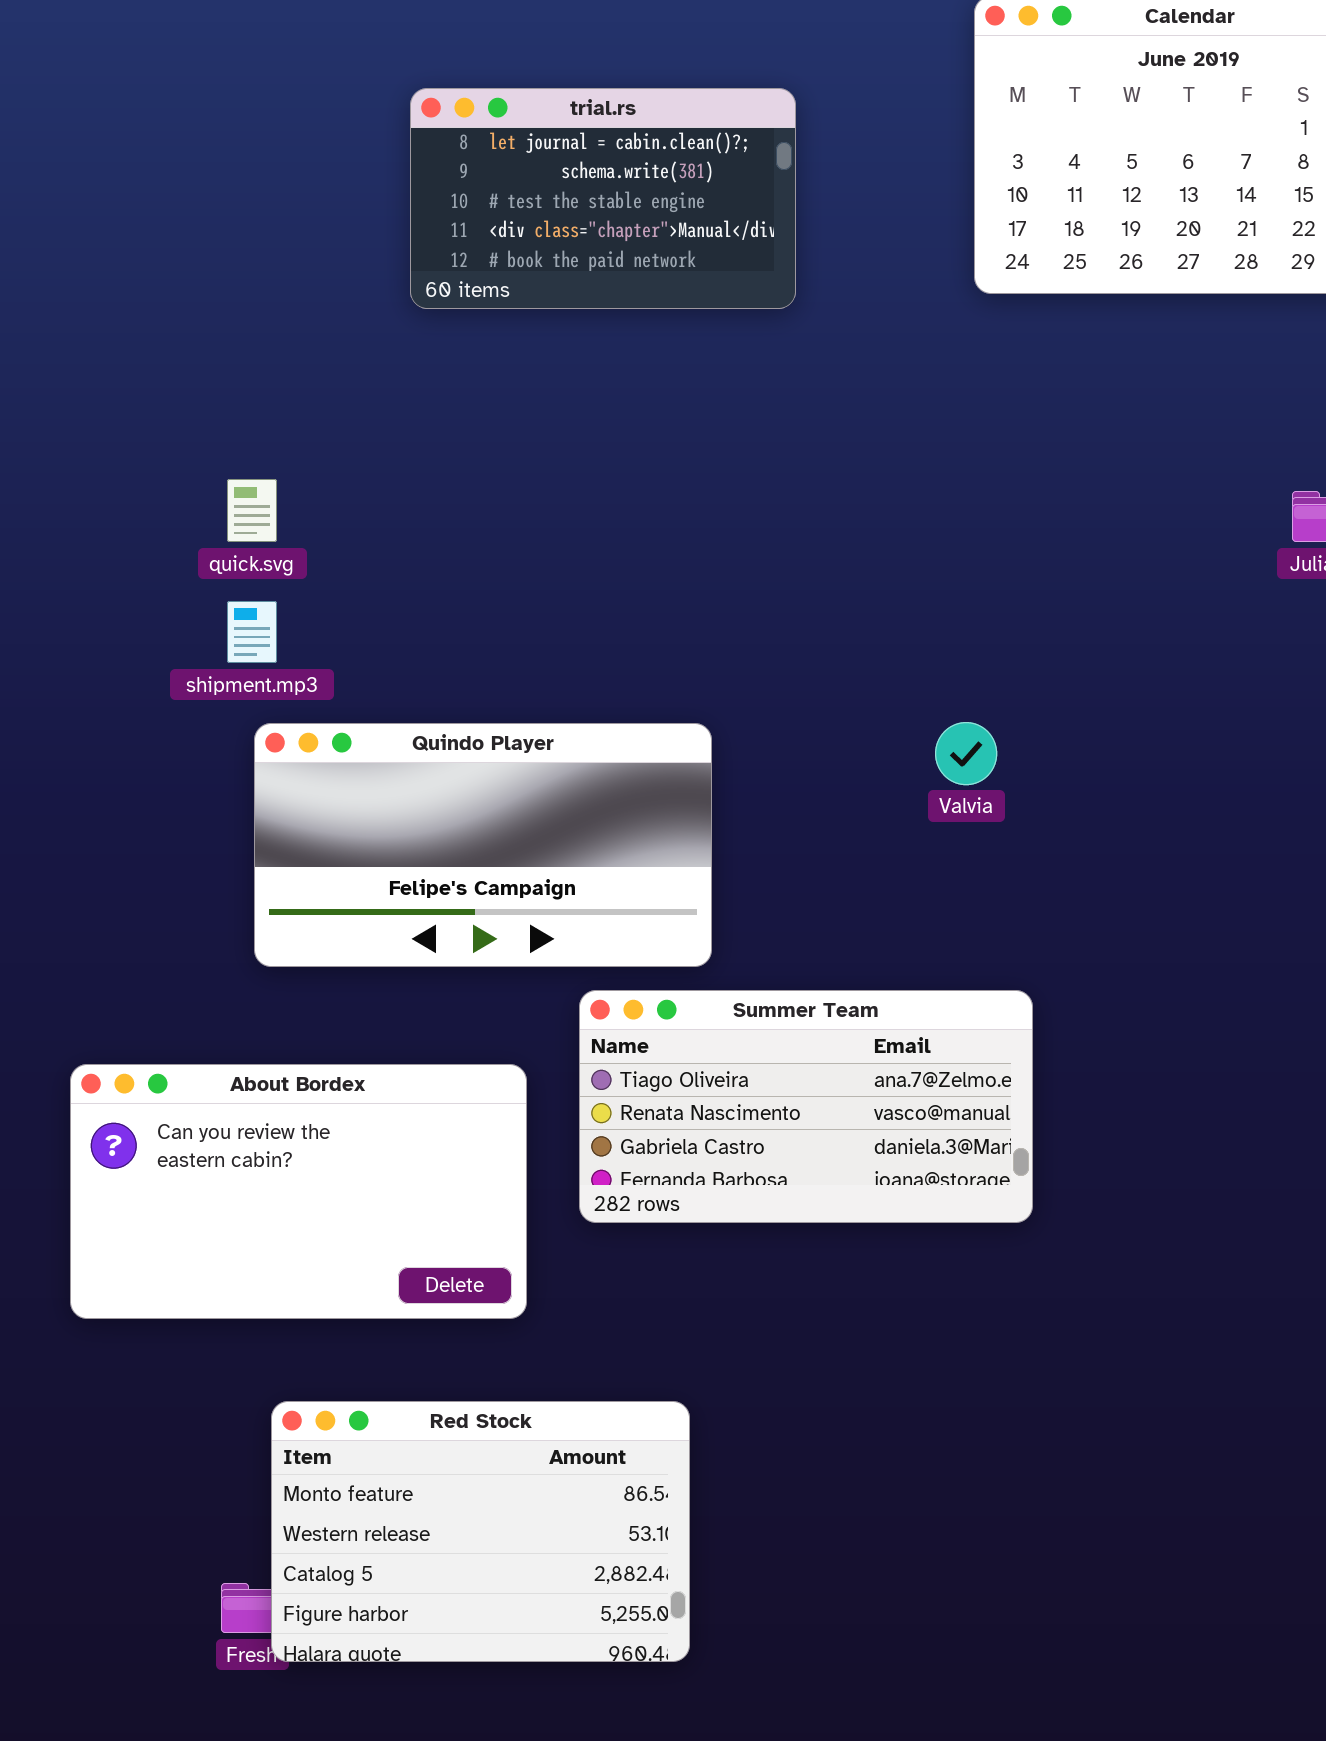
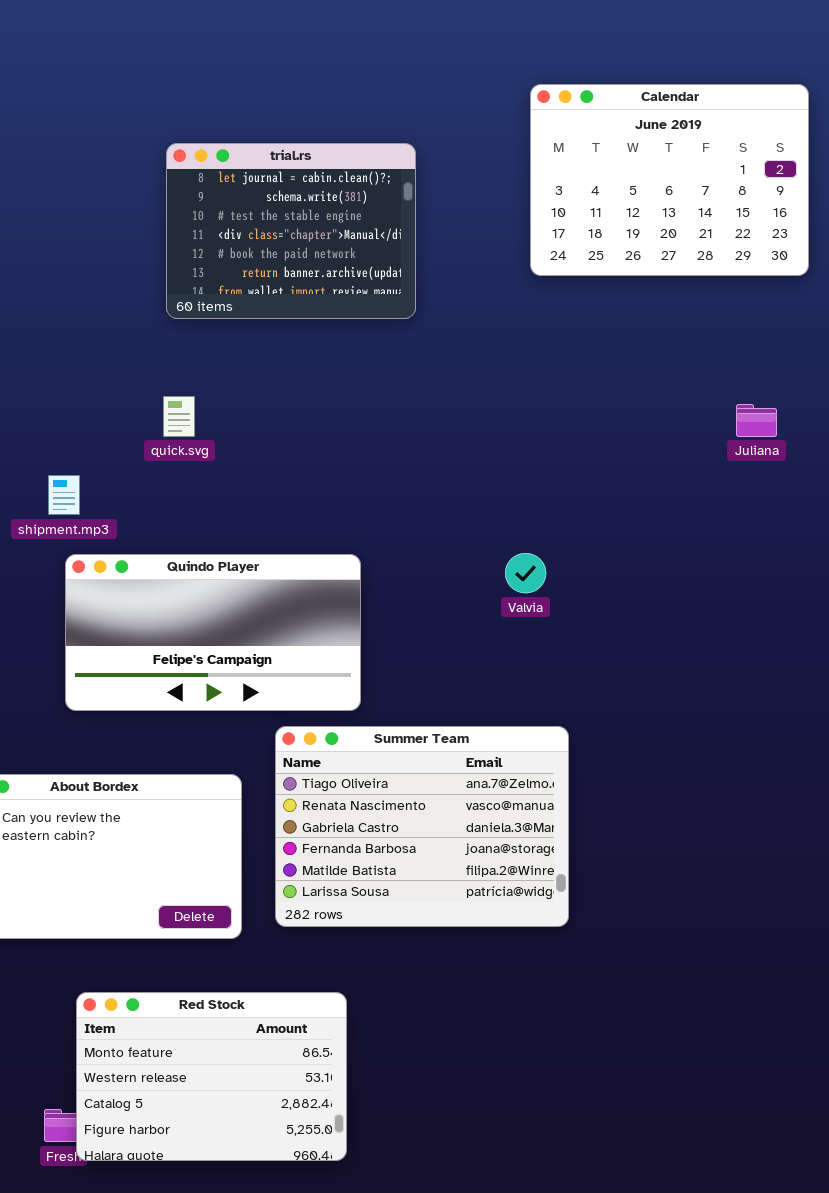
trial.rs: [410,88,796,309] -> [166,143,416,319], resized
quick.svg: [227,479,277,542] -> [163,396,195,437], moved
Summer Team: [579,990,1033,1223] -> [275,726,569,927], resized

